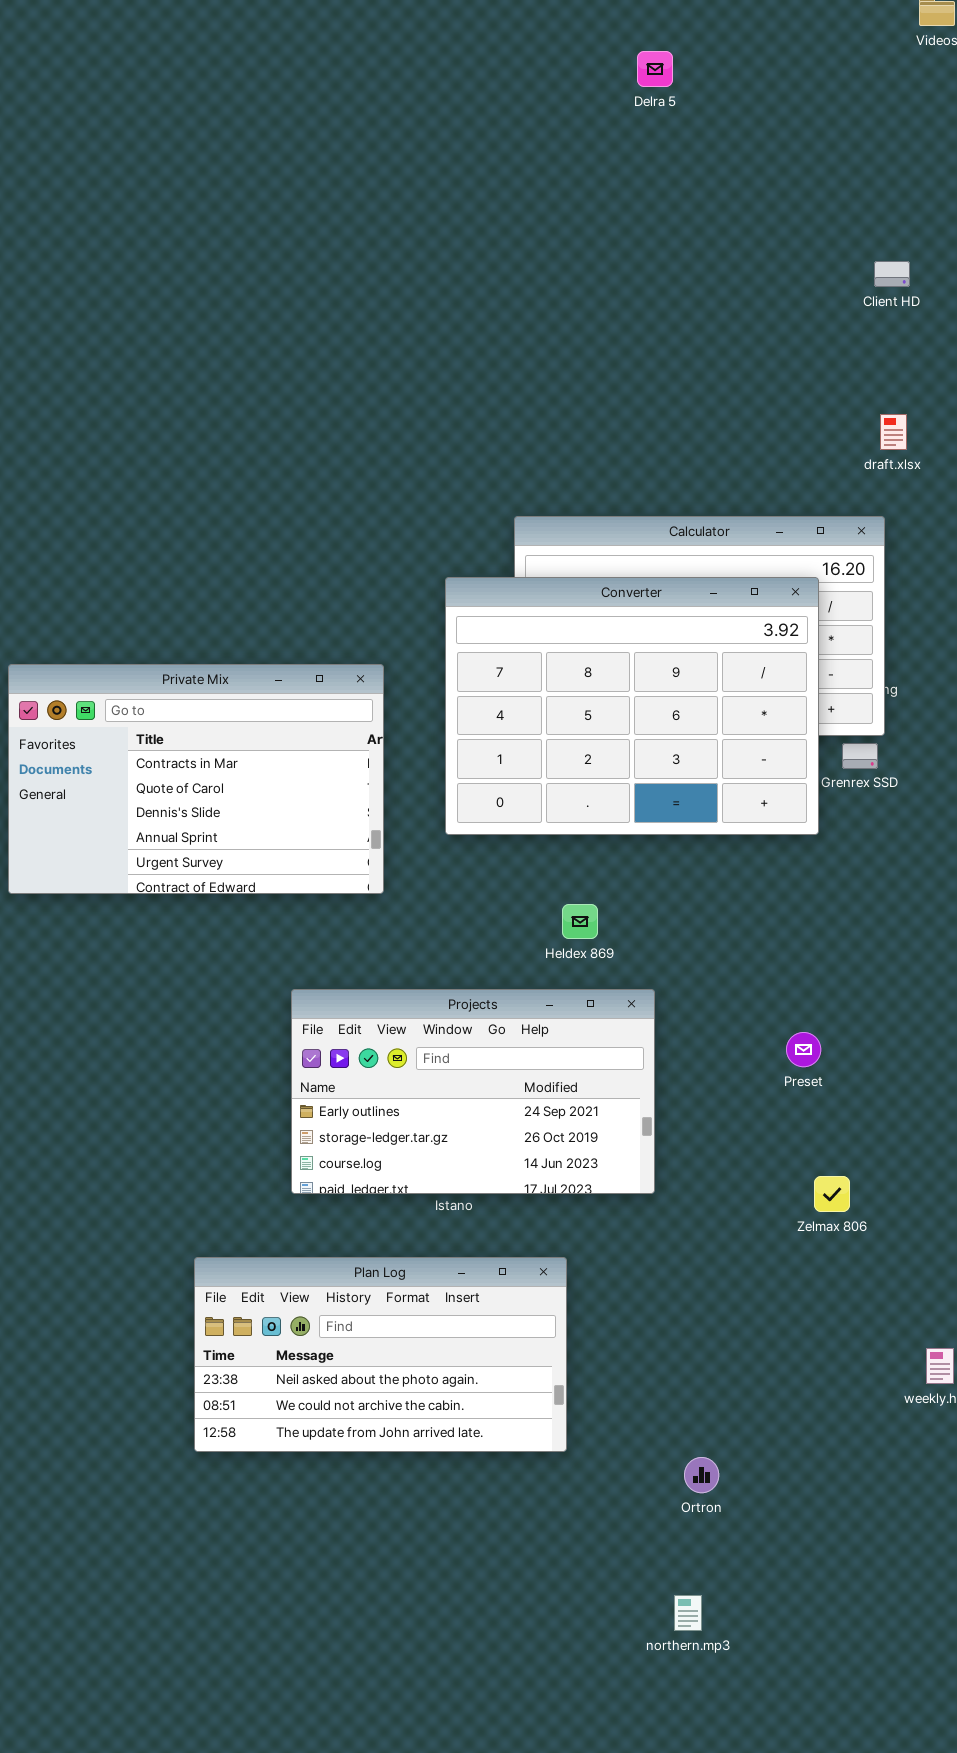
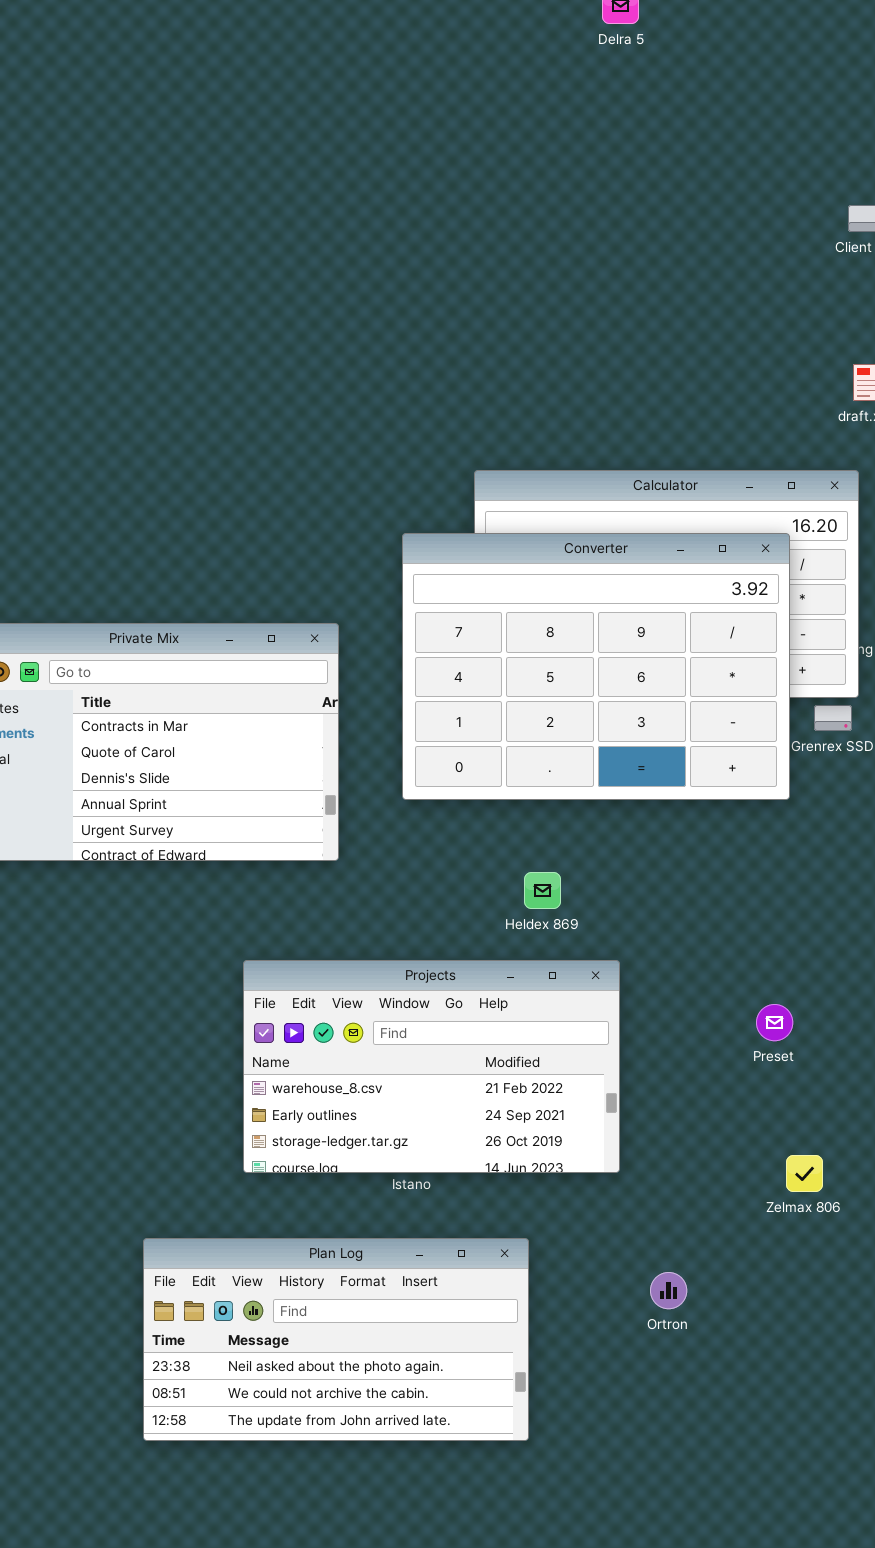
Projects: [291,989,655,1194] -> [243,960,620,1173], scrolled up 1 row
Ortron: [684,1457,719,1493] -> [650,1272,687,1309], moved

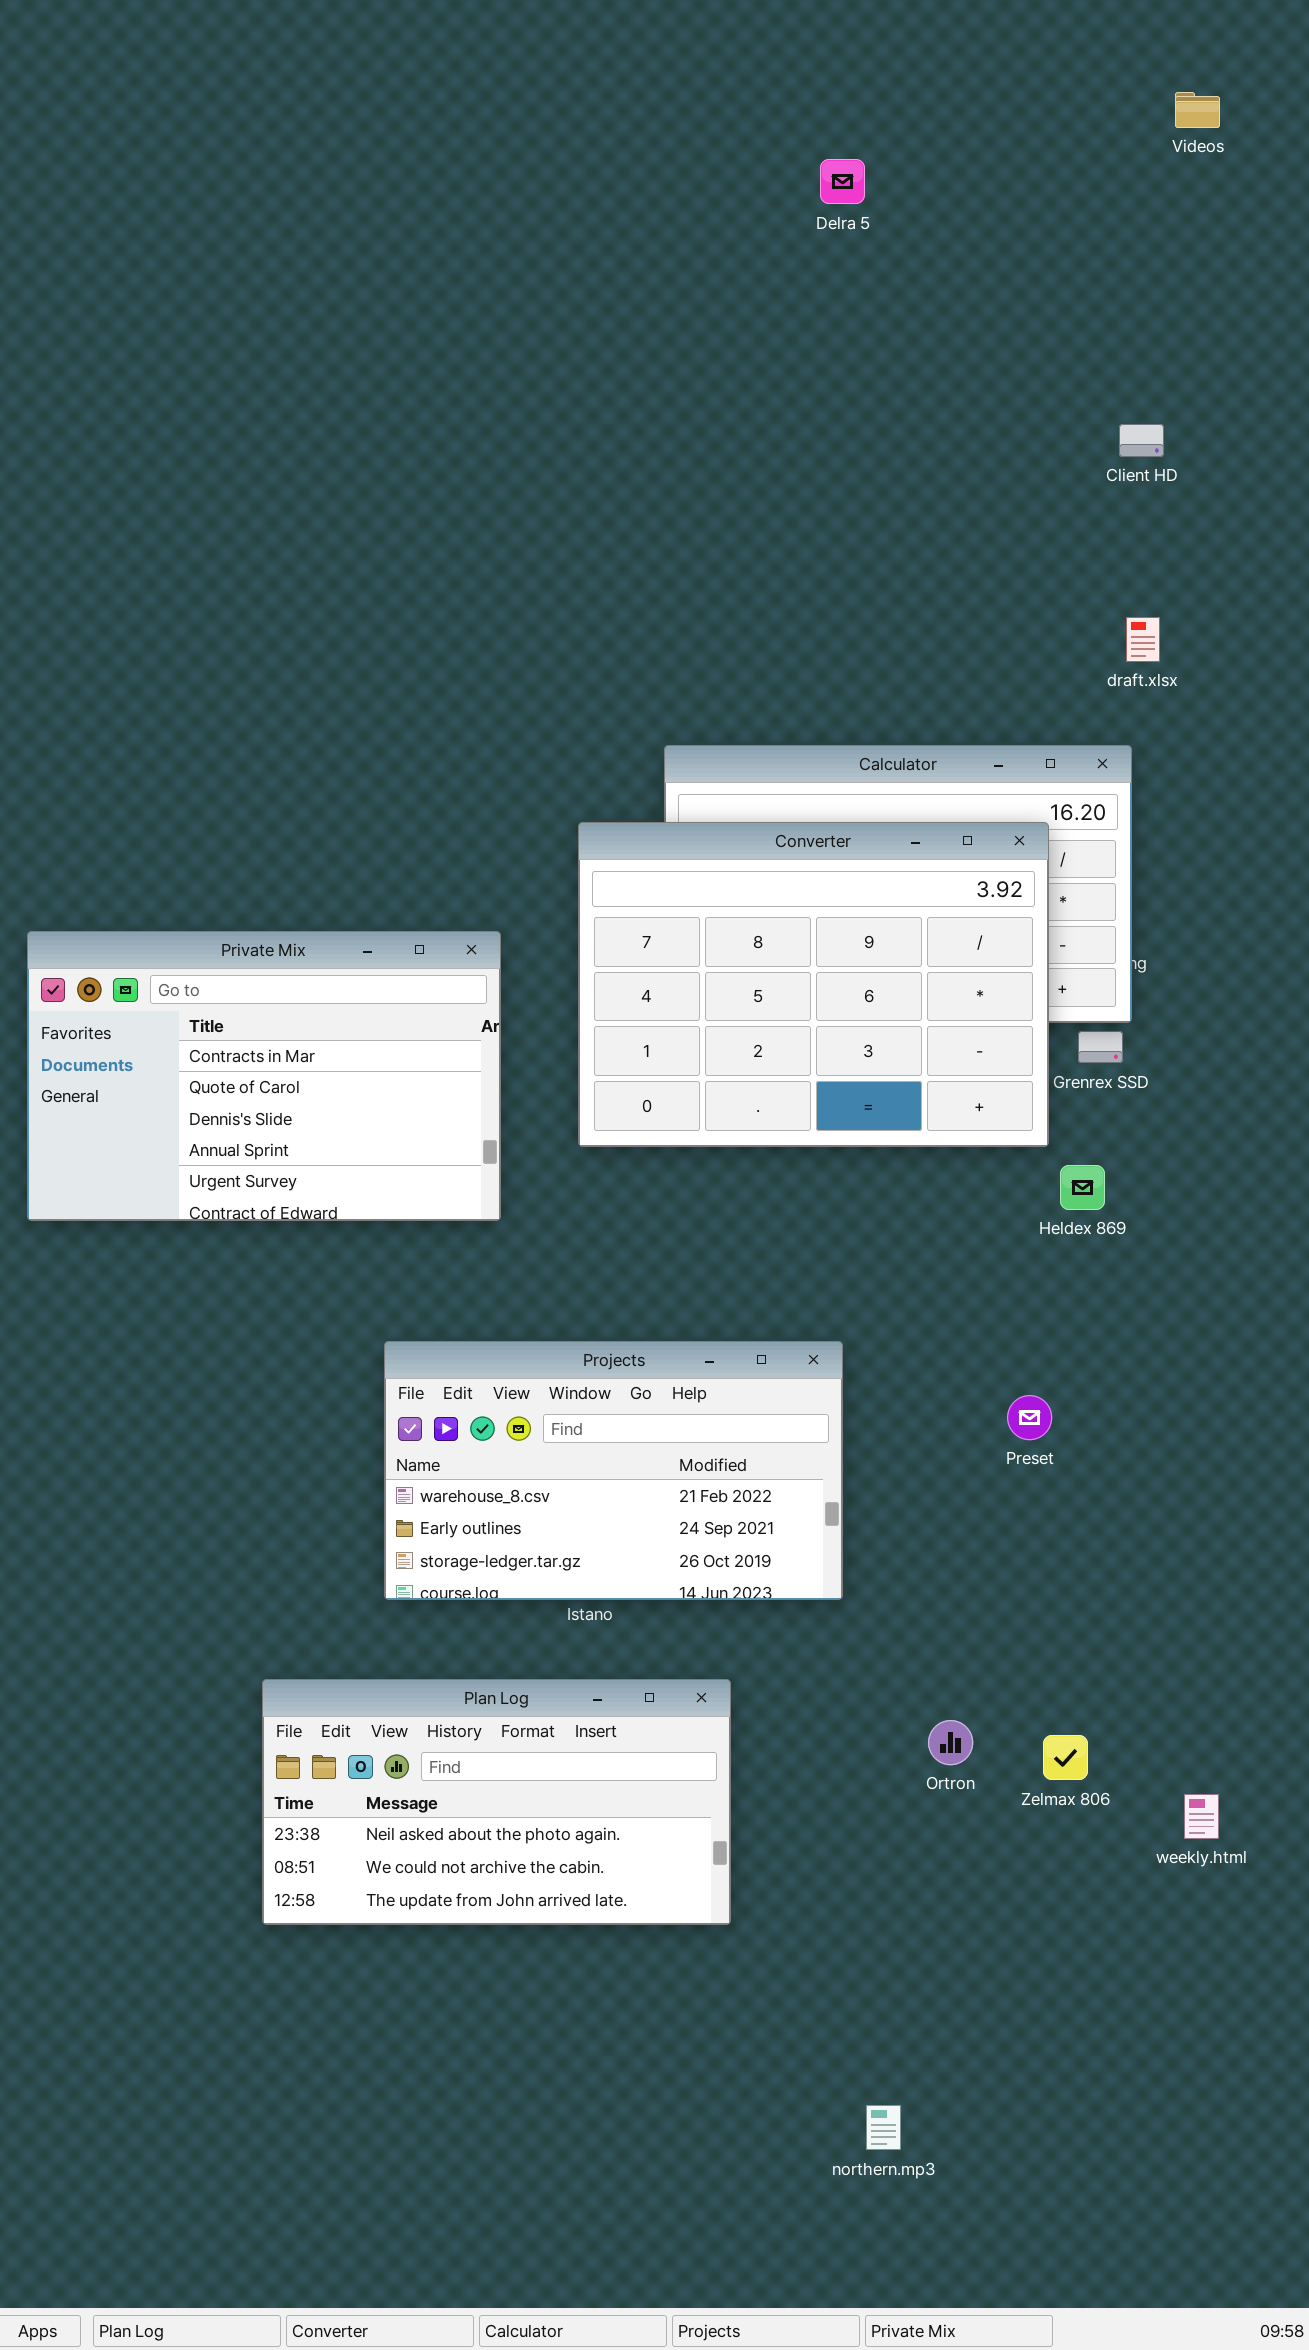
Heldex 869: [524,872,561,909] -> [1060,1165,1105,1210], moved
Zelmax 806: [786,1155,823,1192] -> [1043,1735,1088,1780], moved
Ortron: [650,1272,687,1309] -> [928,1720,973,1765], moved

